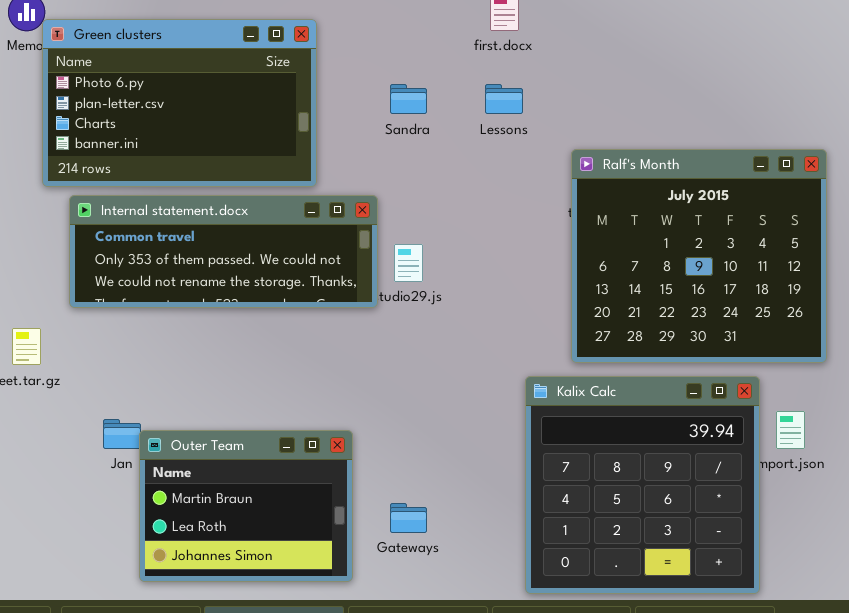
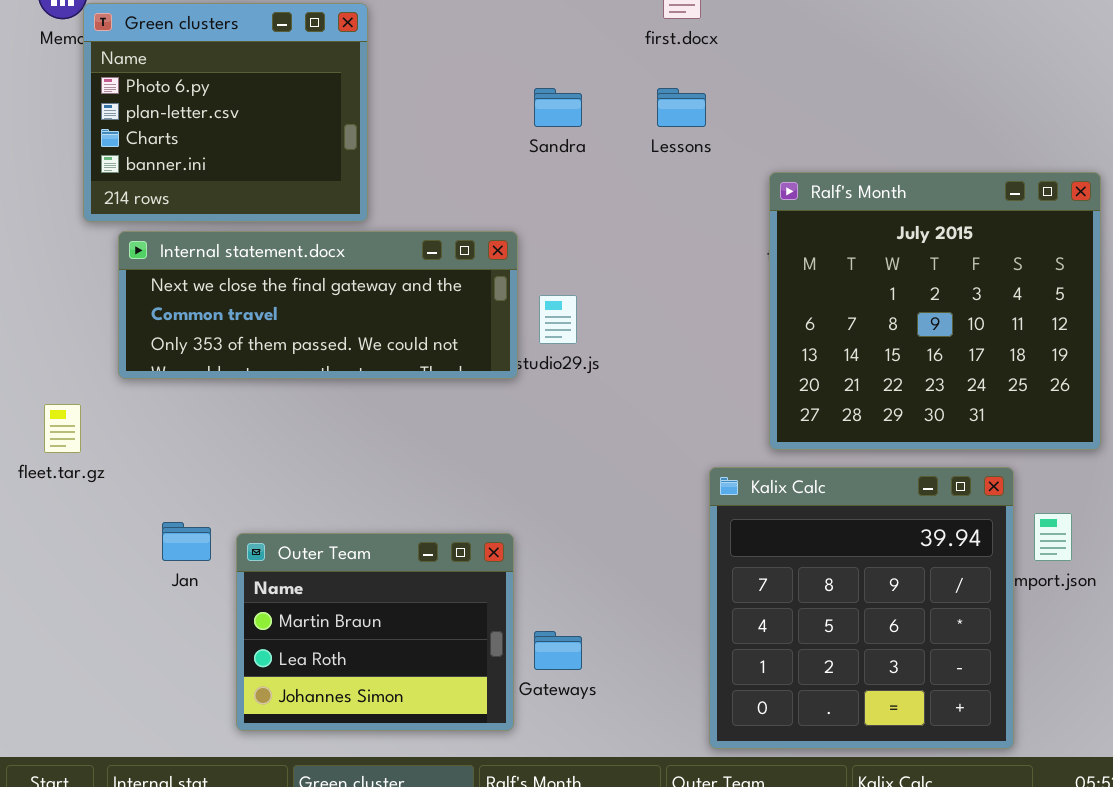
Green clusters: [42,19,317,187] -> [83,3,368,222], resized
Internal statement.docx: [69,195,378,308] -> [118,231,518,379], scrolled up 1 row
Outer Team: [139,430,353,582] -> [236,533,514,731], moved

